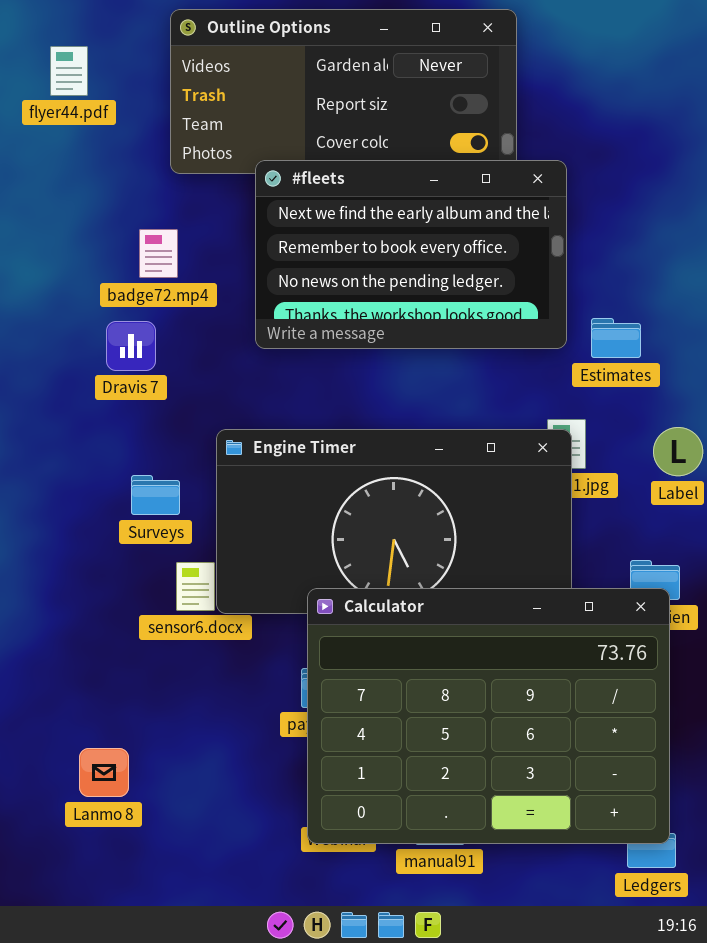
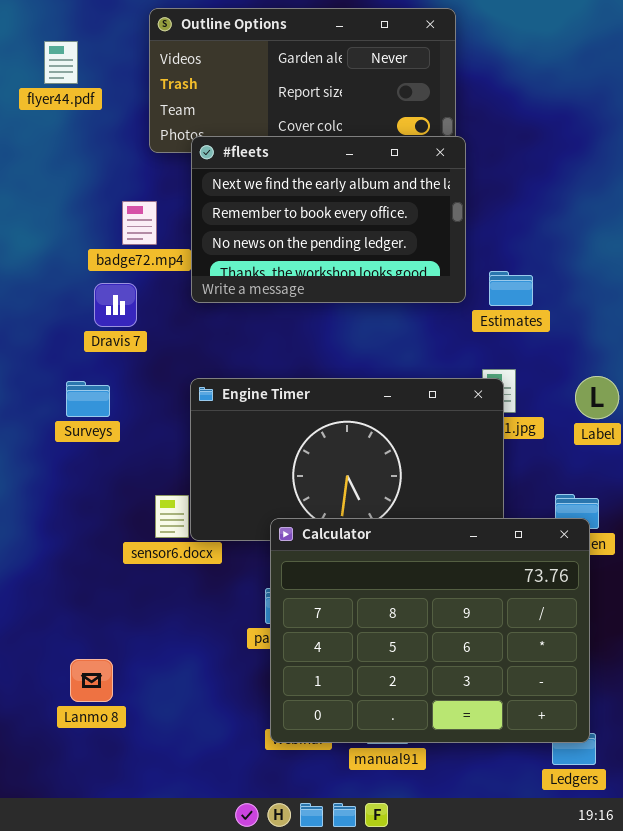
#fleets: [255,160,567,349] -> [191,136,466,303], moved
Estimates: [591,318,641,358] -> [489,271,533,306], moved
Surveys: [131,475,180,515] -> [66,381,110,417], moved

